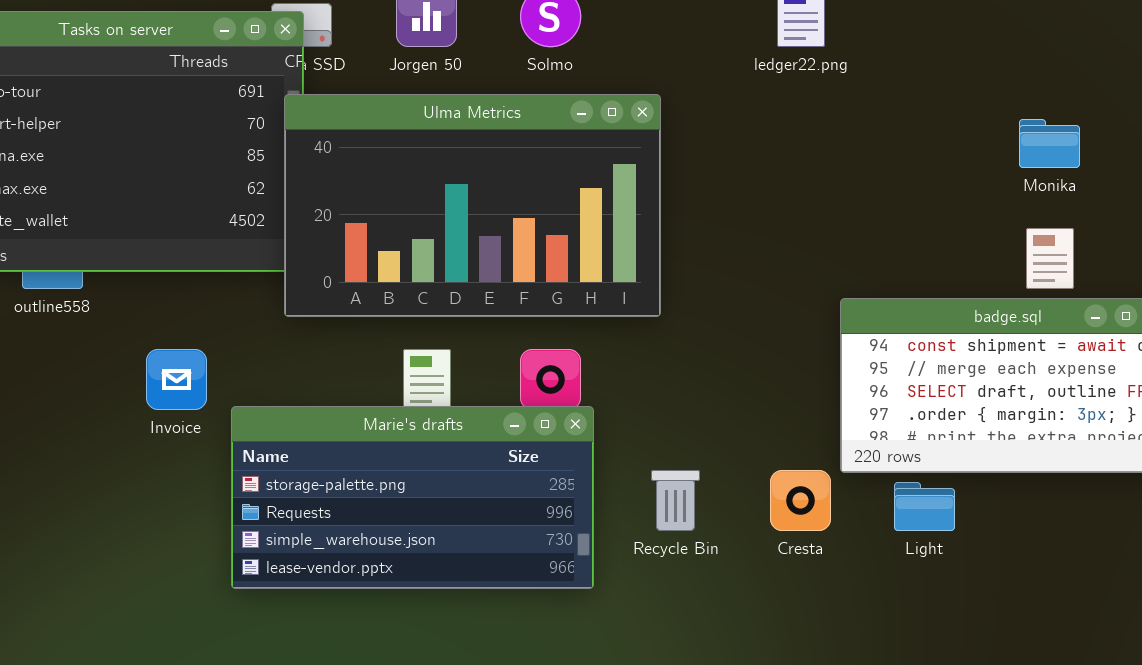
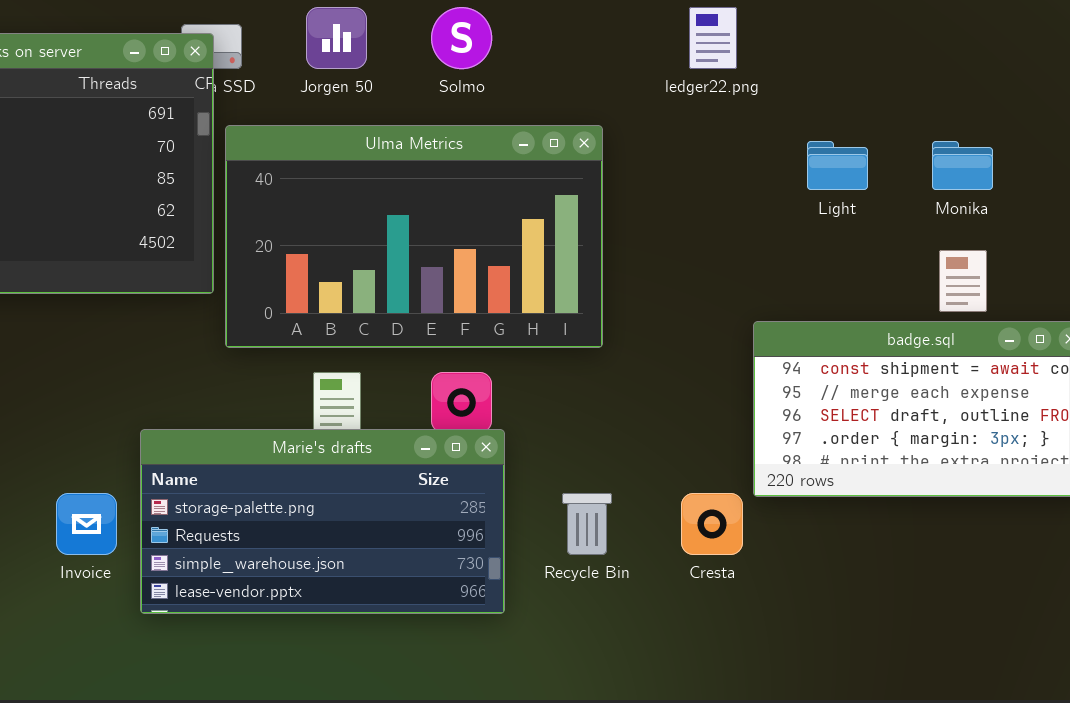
Ulma Metrics: [284,94,661,317] -> [225,125,603,348], moved
Invoice: [146,349,207,410] -> [56,493,117,555], moved
Light: [894,482,955,531] -> [807,141,868,190], moved

